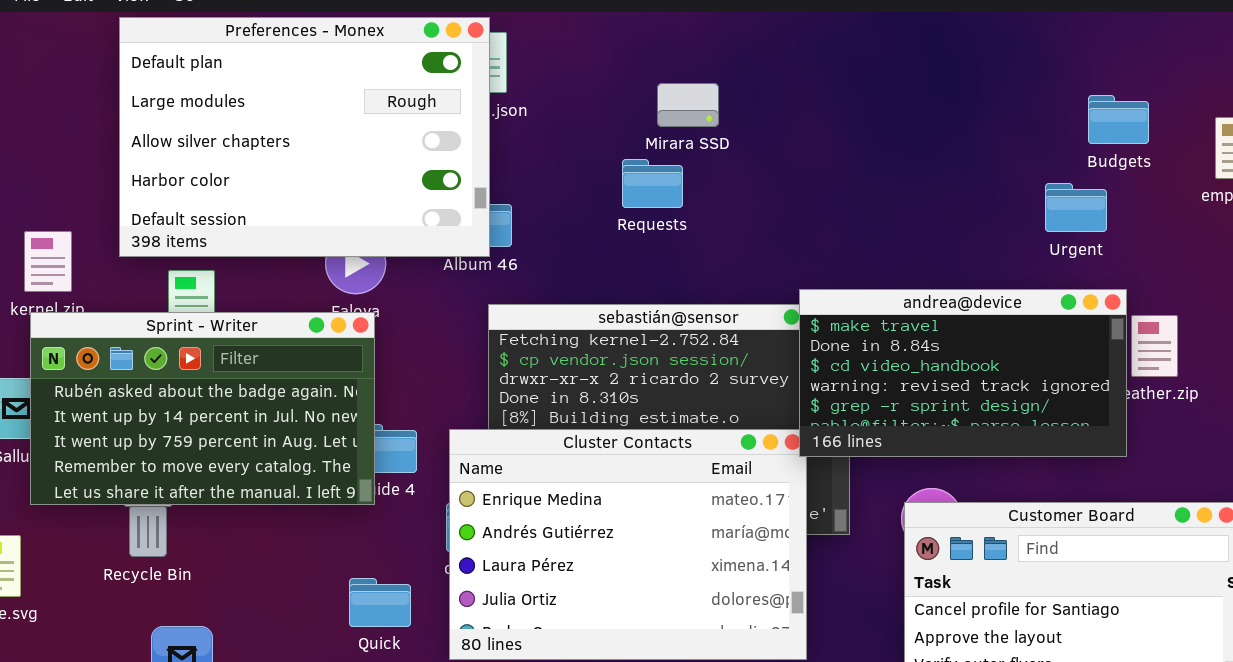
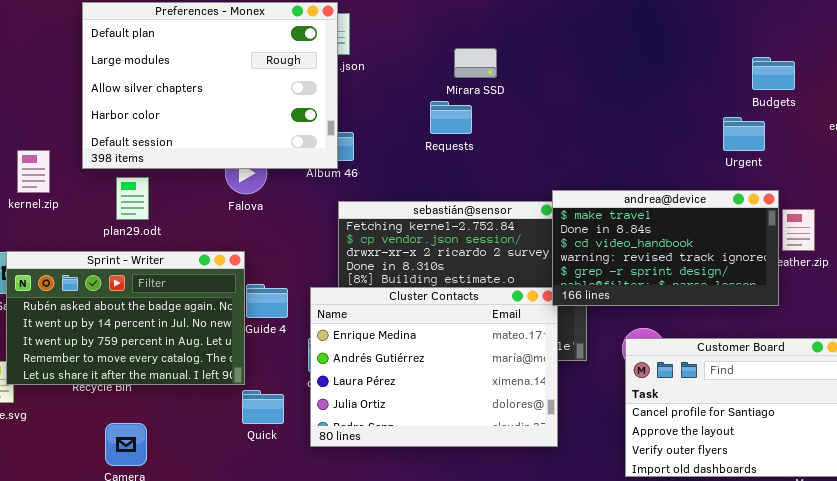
Sprint - Writer: [30,312,375,505] -> [6,251,245,385], moved

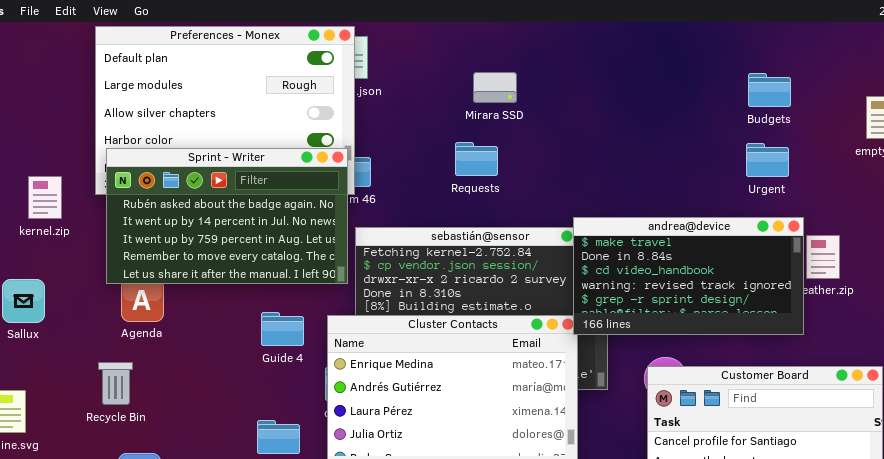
Budgets: [752,57,795,90] -> [748,73,791,107], moved
Requests: [430,101,472,134] -> [455,142,498,176], moved
Sprint - Writer: [6,251,245,385] -> [106,148,348,284], moved

